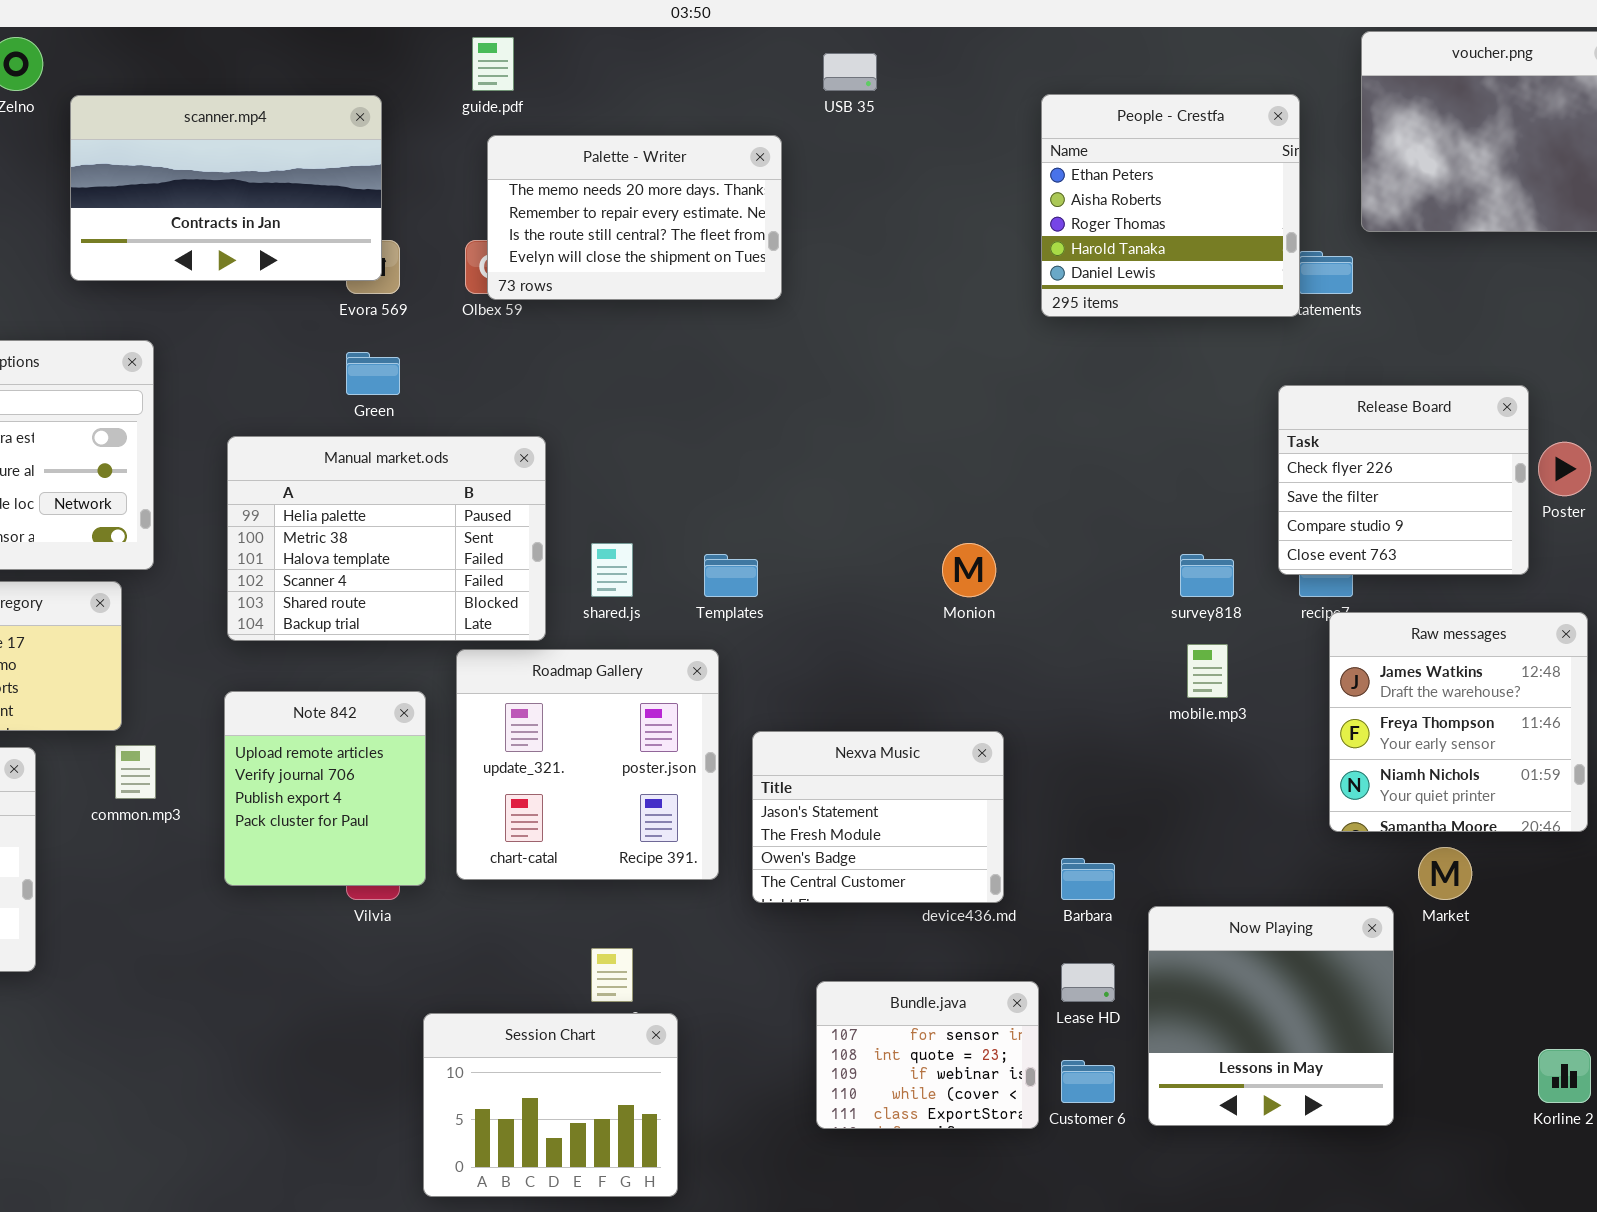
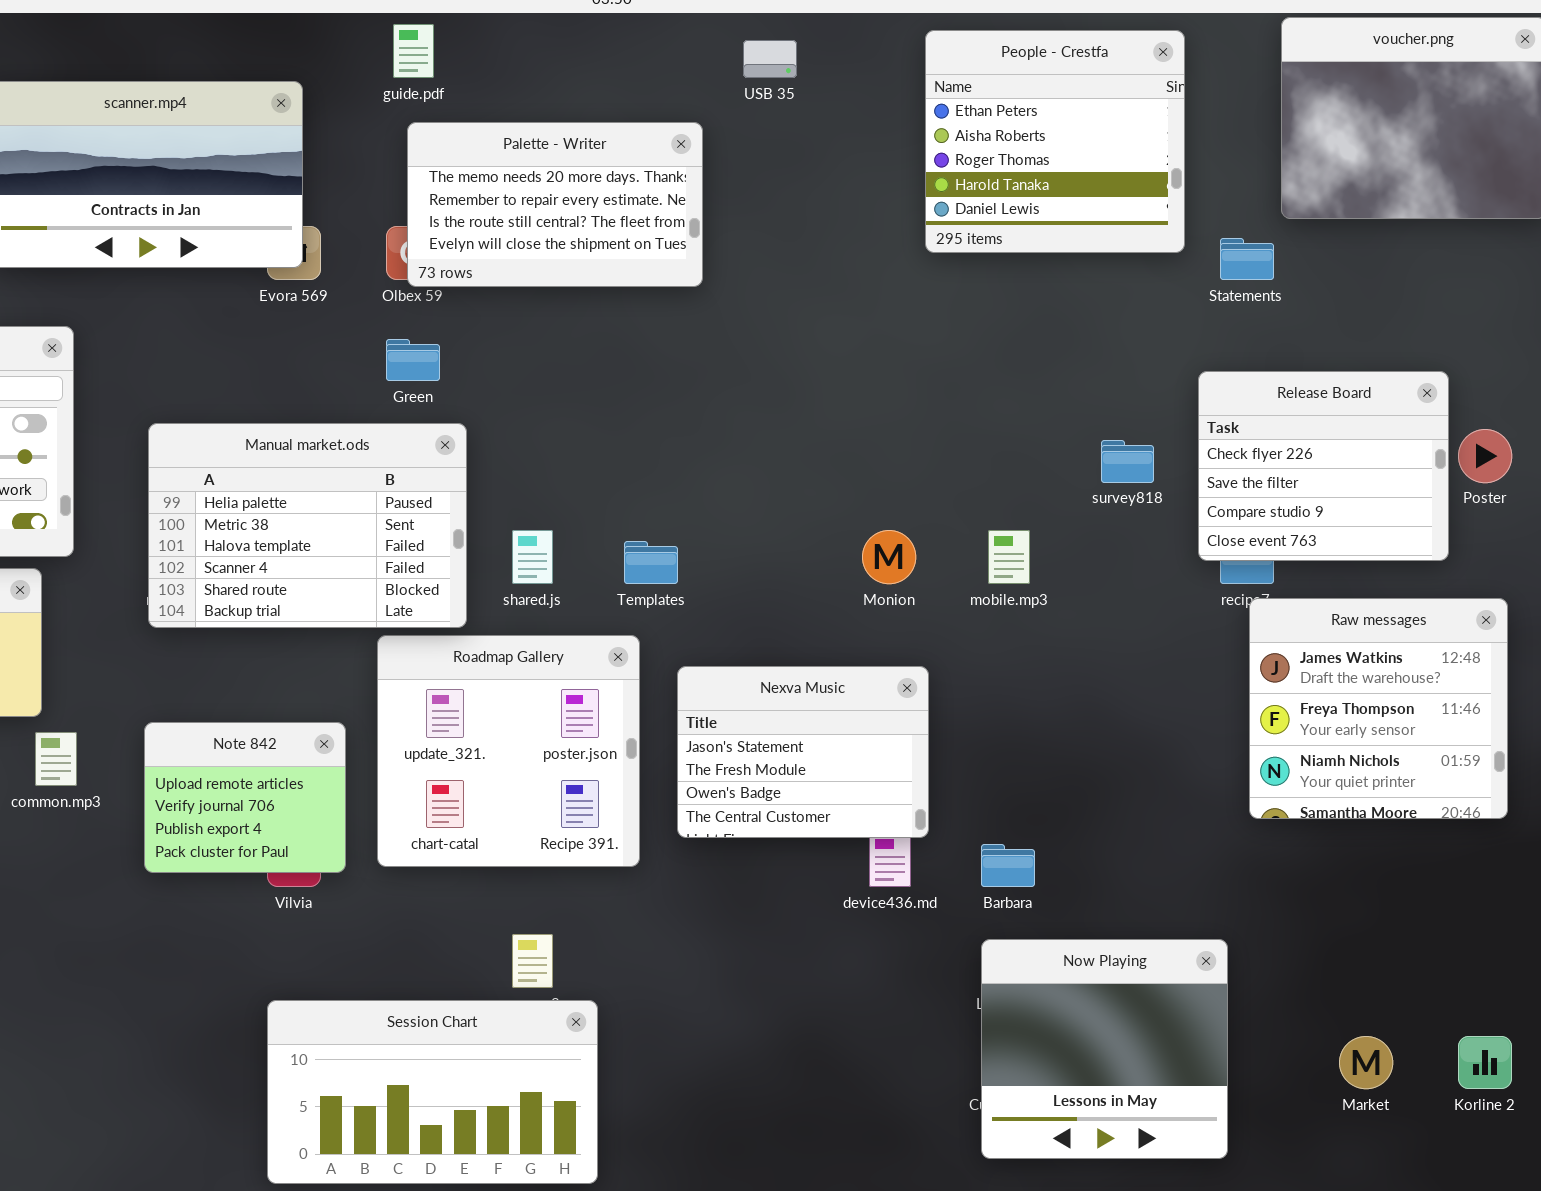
People - Crestfa: [1041,94,1300,317] -> [925,30,1185,253], moved
Green: [346,352,400,395] -> [386,339,440,381], moved
survey818: [1180,554,1234,597] -> [1101,440,1154,483], moved
mobile.mp3: [1187,644,1228,698] -> [988,530,1030,584], moved
Note 842: [224,691,426,886] -> [144,722,346,873], resized
Nexva Music: [752,731,1004,903] -> [677,666,929,838], moved
Market: [1418,847,1472,900] -> [1339,1036,1393,1089], moved
Now Playing: [1148,906,1394,1126] -> [981,939,1228,1159], moved
Bundle.java: [816,981,1039,1129] -> none, closed
Session Chart: [423,1013,678,1197] -> [267,1000,598,1184], resized

